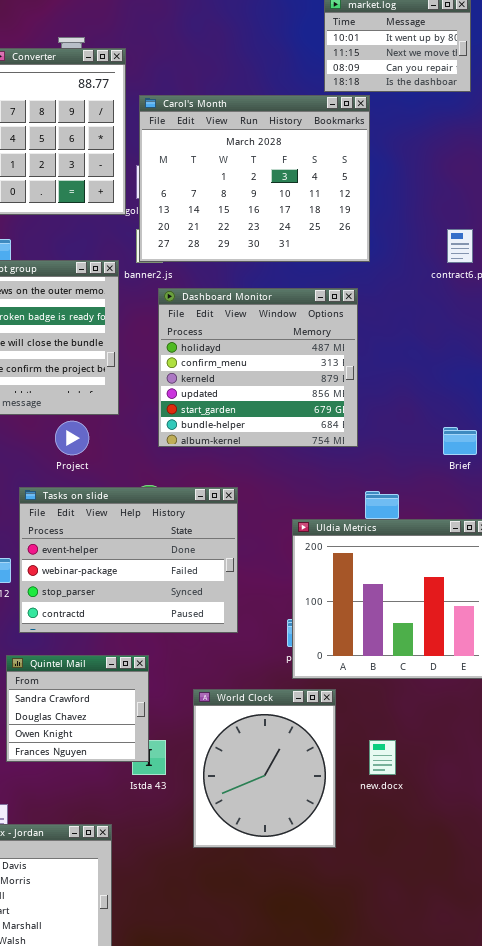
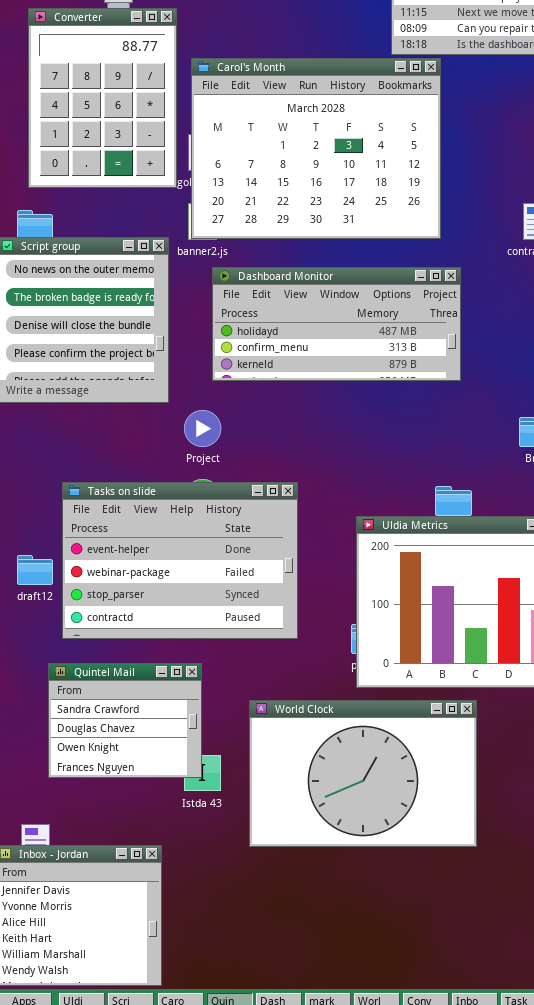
Dashboard Monitor: [158,288,358,447] -> [212,267,461,381], resized
Project: [55,421,89,455] -> [184,410,221,447], moved
World Clock: [193,689,336,848] -> [249,700,477,847], resized

